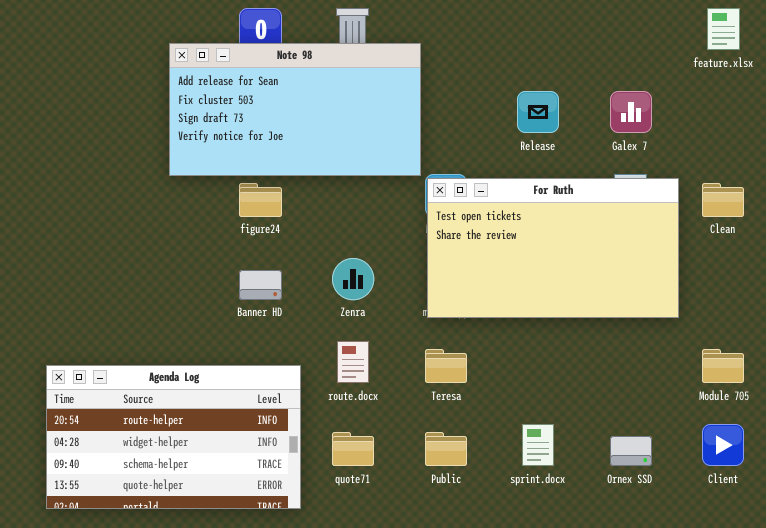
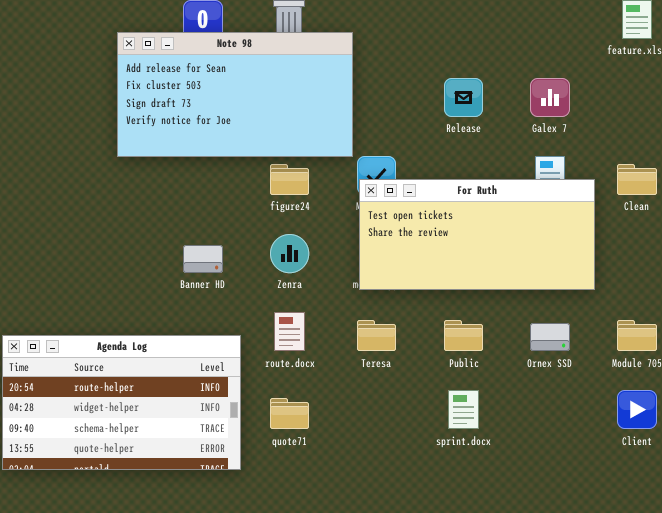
For Ruth: [427,178,679,318] -> [359,179,595,290], resized
figure24: [239,183,282,217] -> [270,164,309,195], moved
Public: [425,432,467,466] -> [444,320,483,351], moved
Ornex SSD: [610,436,652,466] -> [530,323,570,351], moved

